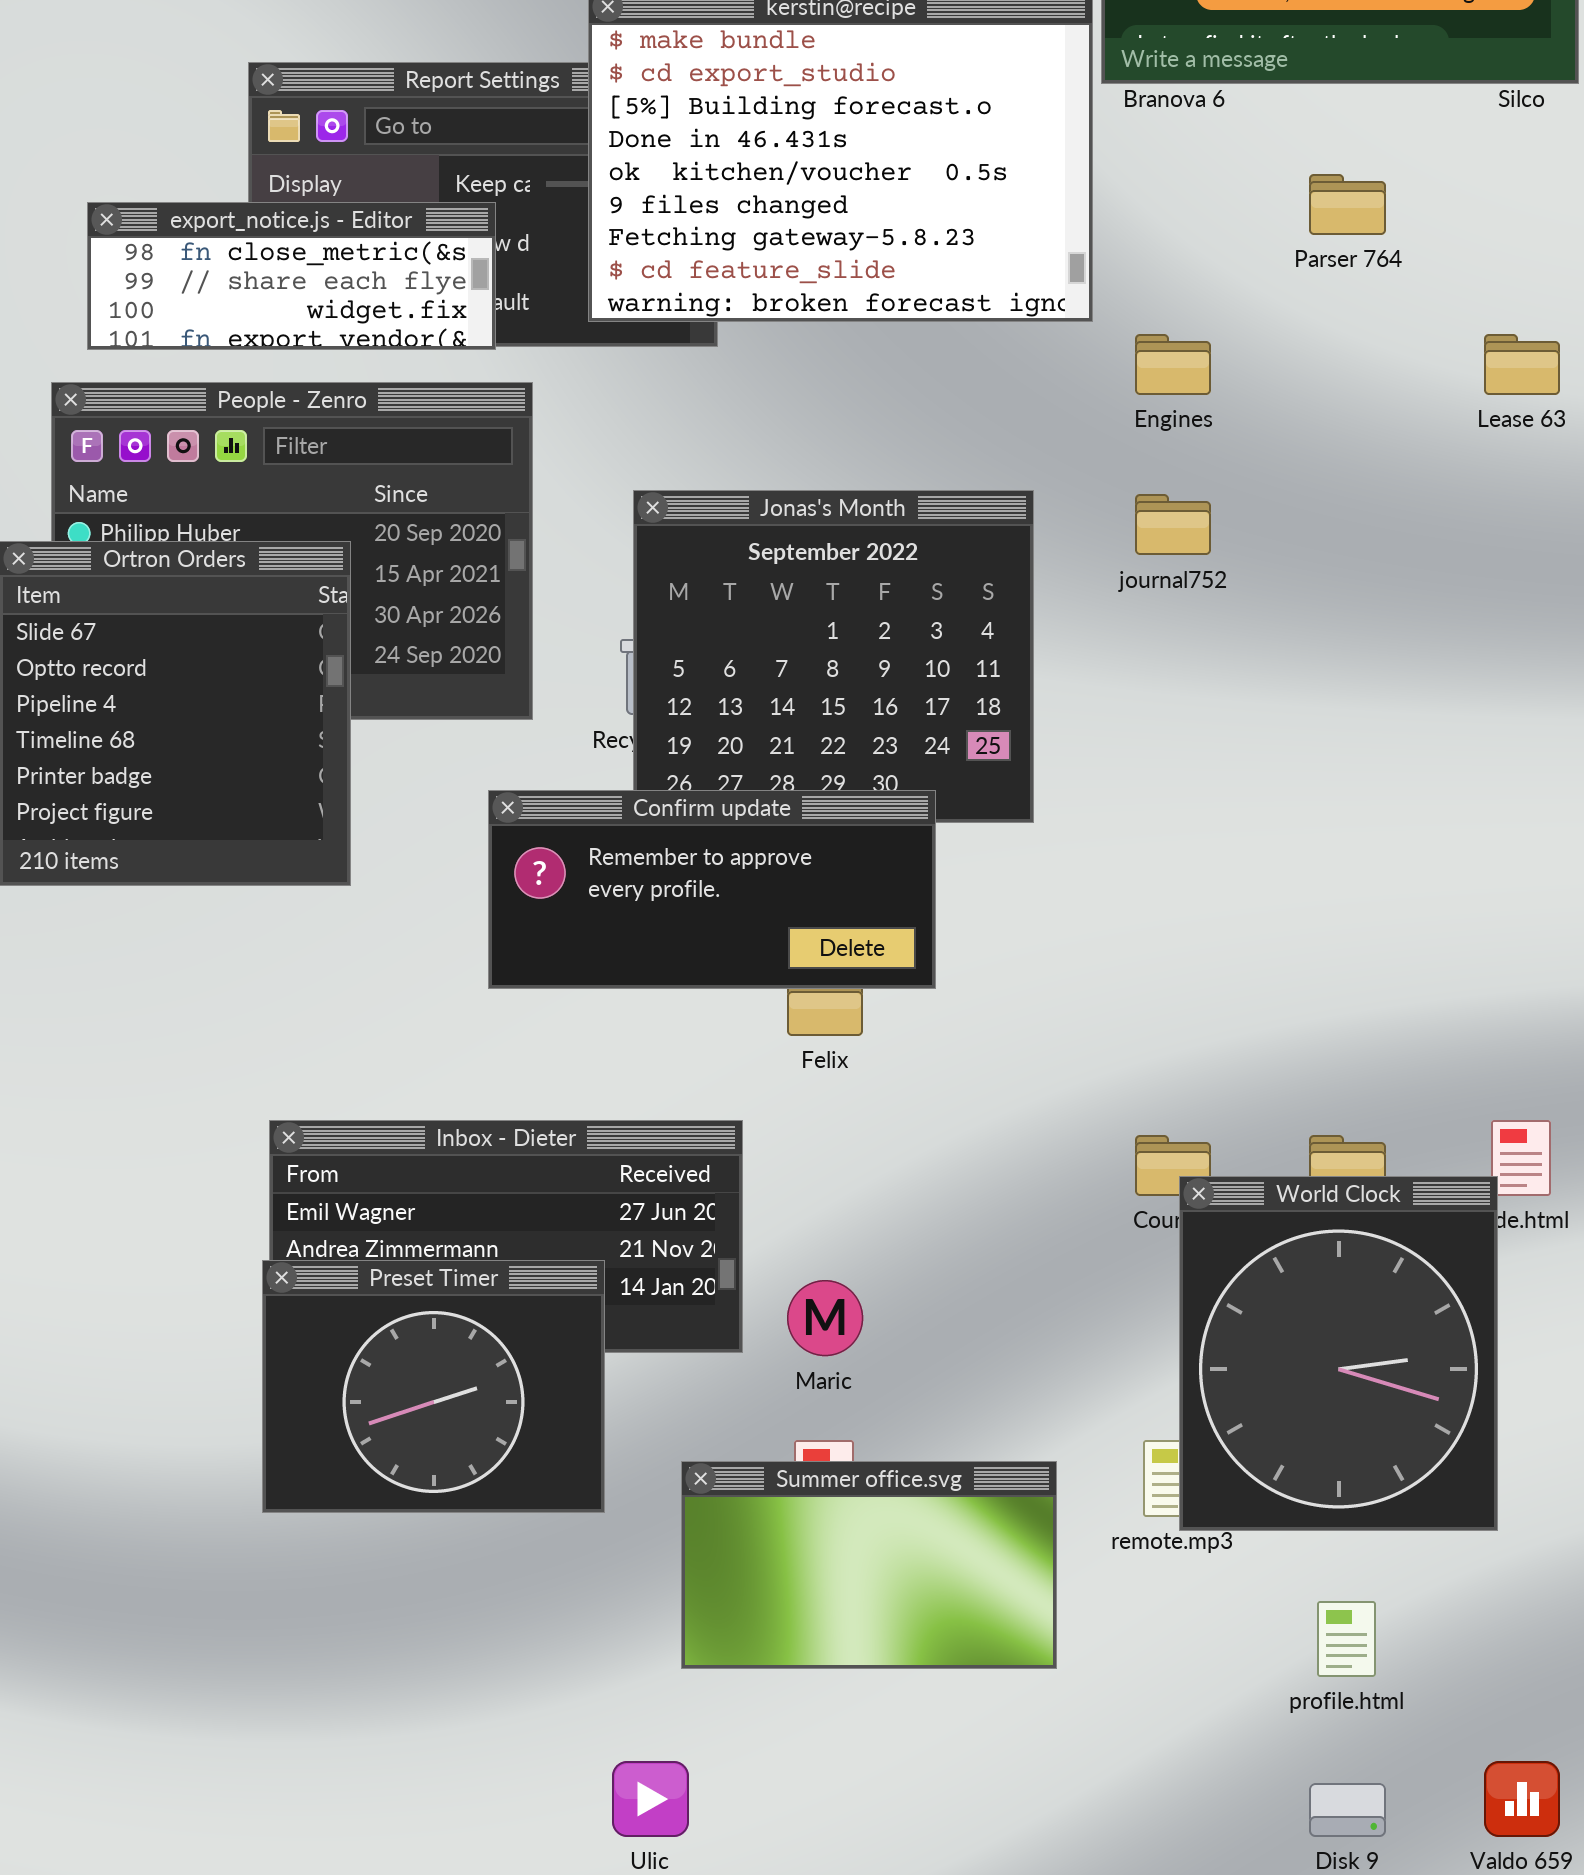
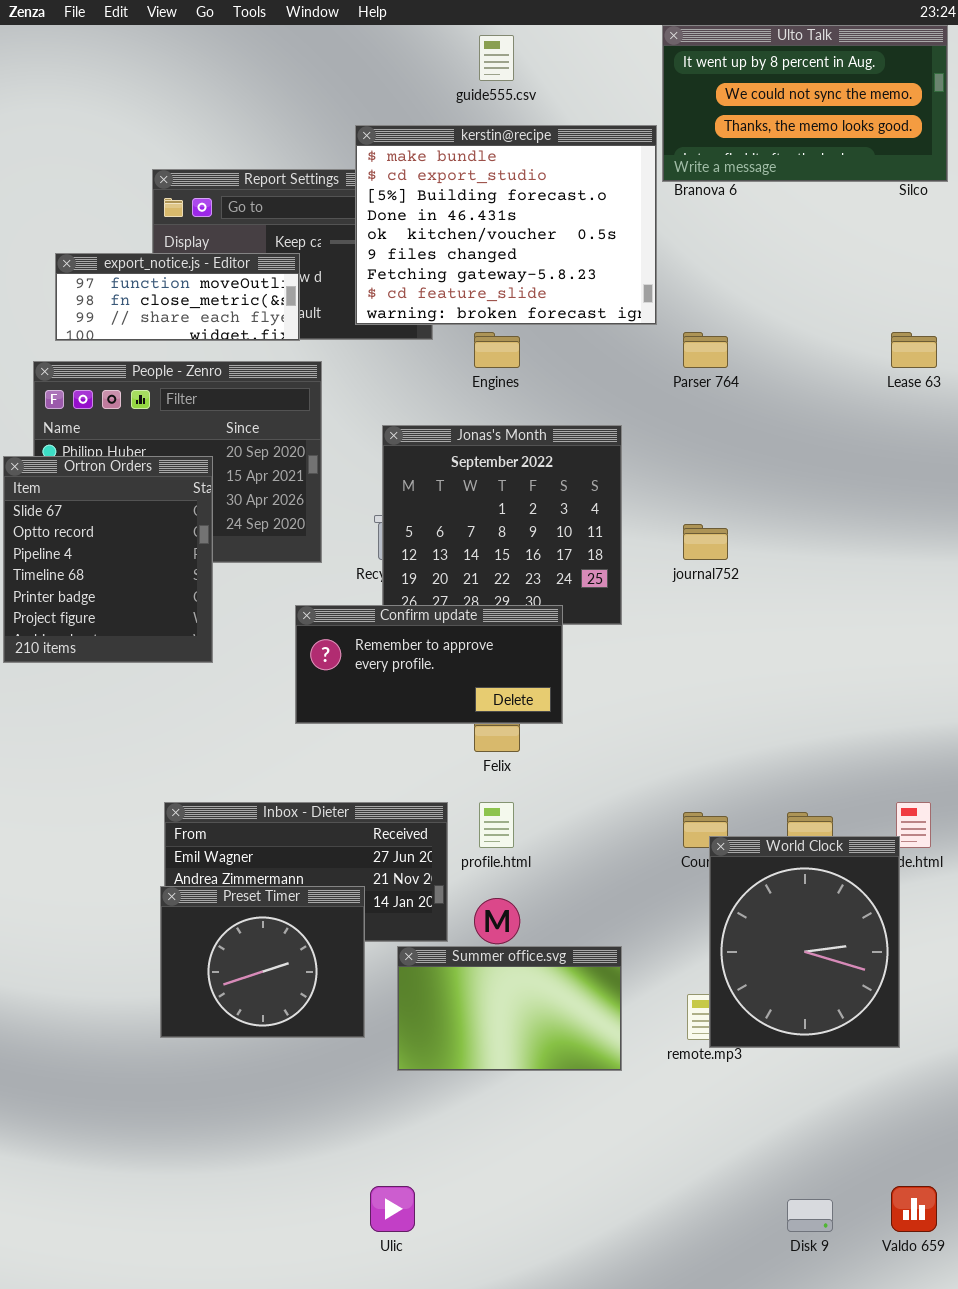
Parser 764: [1309,174,1386,235] -> [683,332,728,368], moved
export_notice.js - Editor: [87,202,496,350] -> [55,253,300,341], scrolled up 1 row
Engines: [1135,334,1211,395] -> [474,332,520,368], moved
journal752: [1135,494,1211,555] -> [683,524,728,560], moved
Summer office.svg: [681,1461,1057,1669] -> [397,946,622,1071], moved
profile.html: [1317,1601,1376,1677] -> [479,802,514,848], moved

